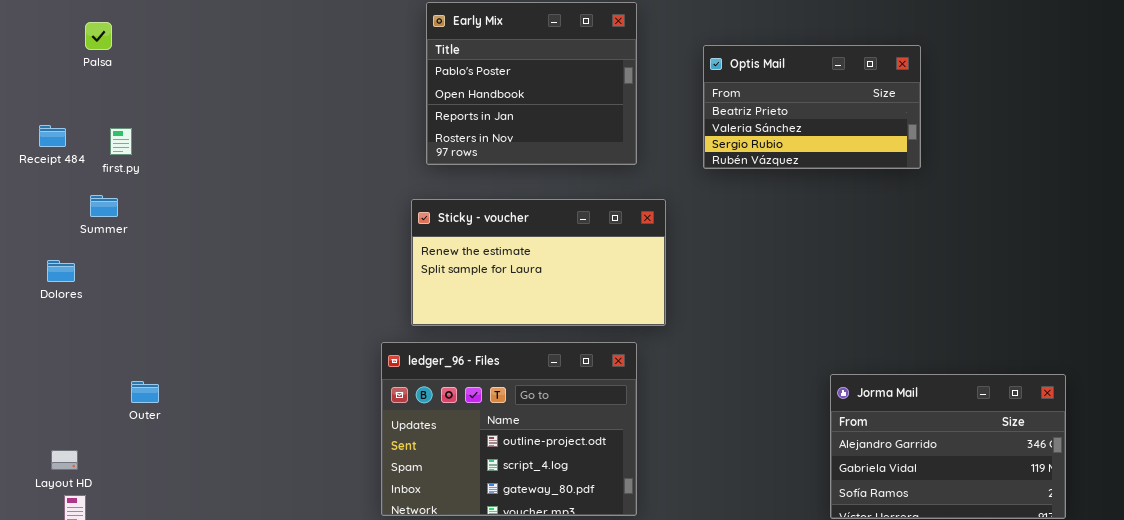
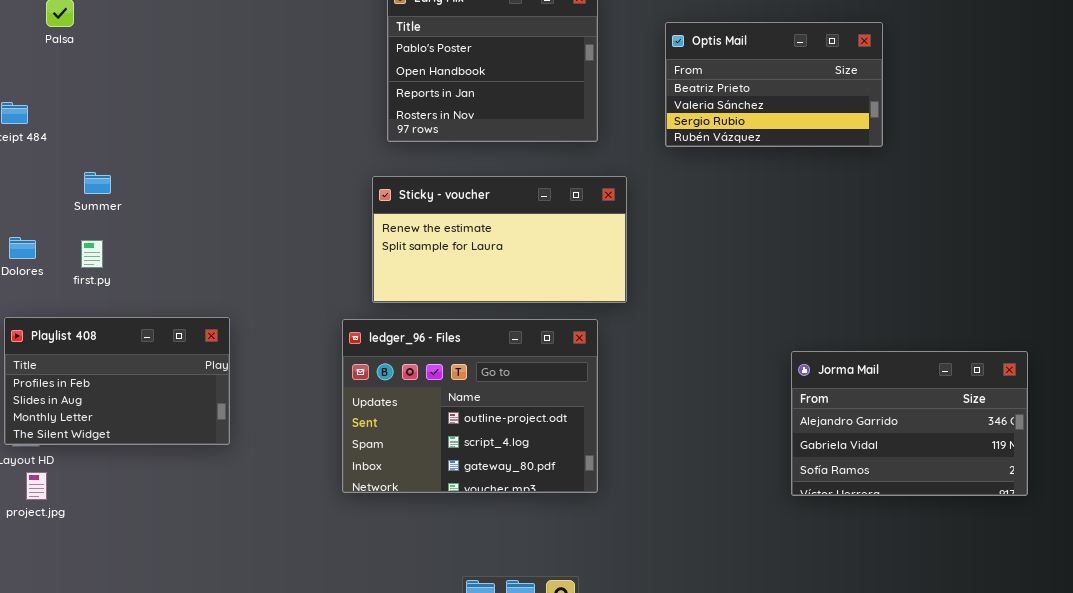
first.py: [110,128,132,155] -> [81,240,103,268], moved
Summer: [90,195,118,217] -> [84,172,111,194], moved
Playlist 408: none -> [4,317,230,445], opened

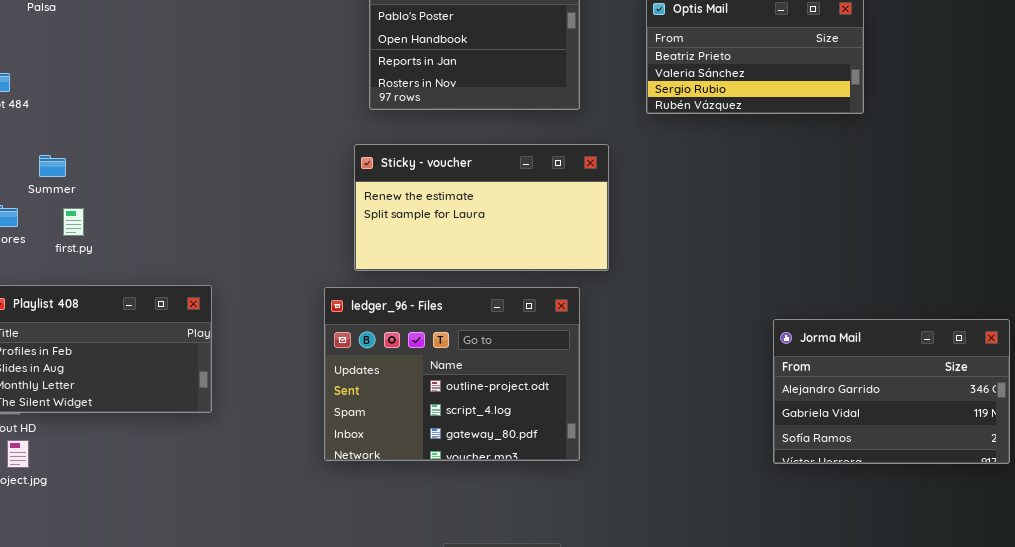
Summer: [84,172,111,194] -> [39,155,66,177], moved

